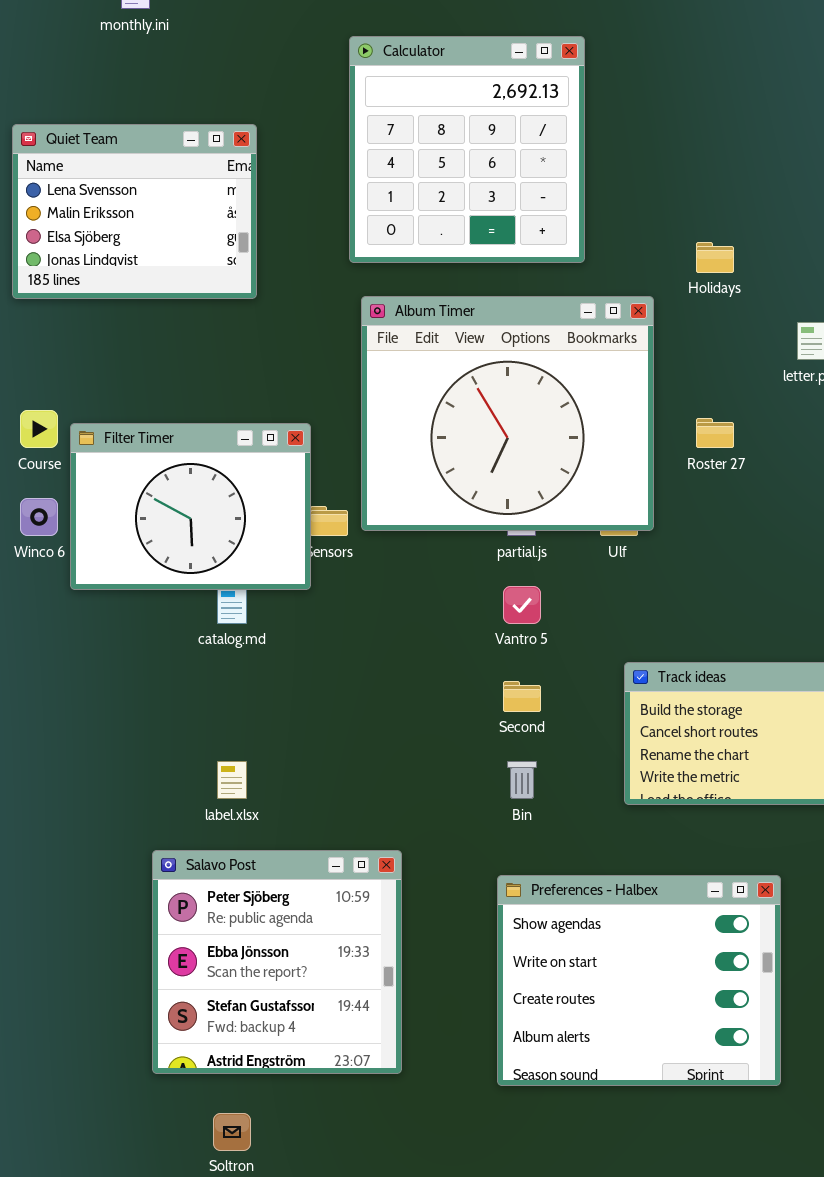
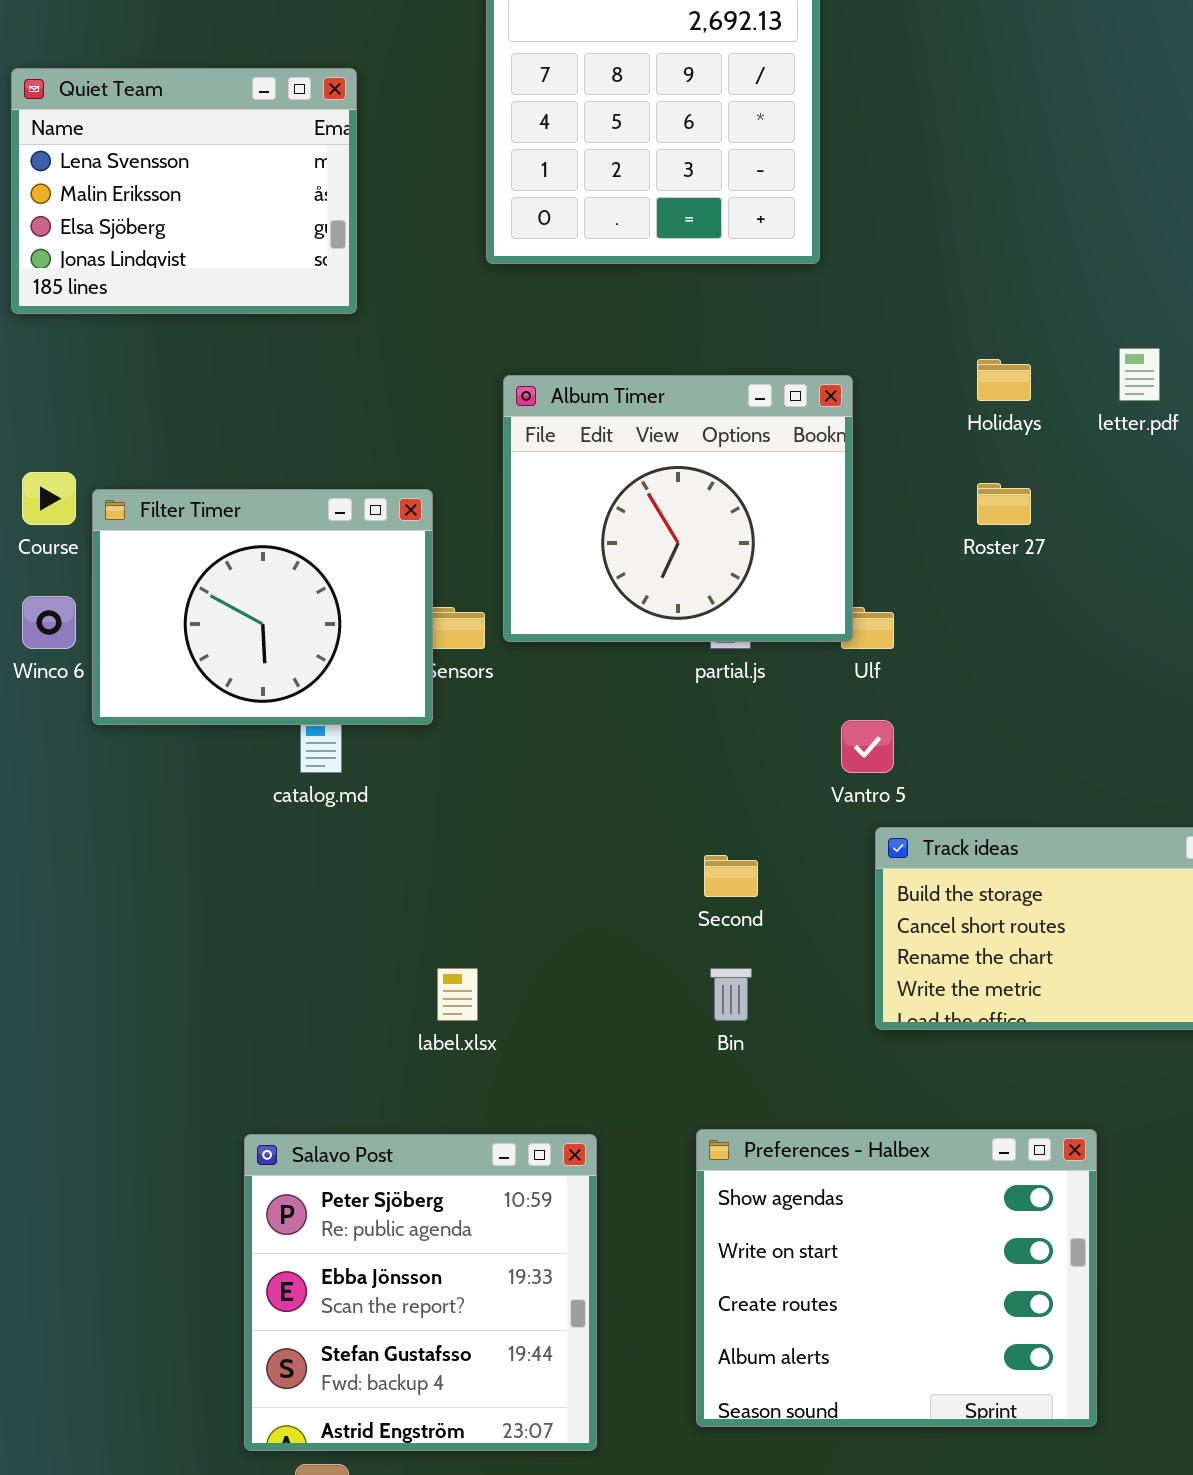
Holidays: [696,242,734,273] -> [977,359,1031,401], moved
Album Timer: [361,296,654,531] -> [503,375,853,642], resized
Vantro 5: [503,586,541,624] -> [841,720,894,773], moved
label.xlsx: [217,761,247,799] -> [437,968,478,1021], moved
Salavo Post: [152,850,402,1074] -> [244,1134,597,1451], moved

